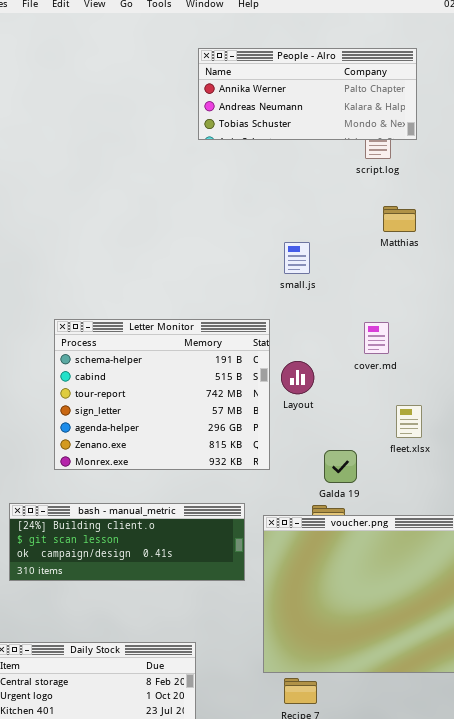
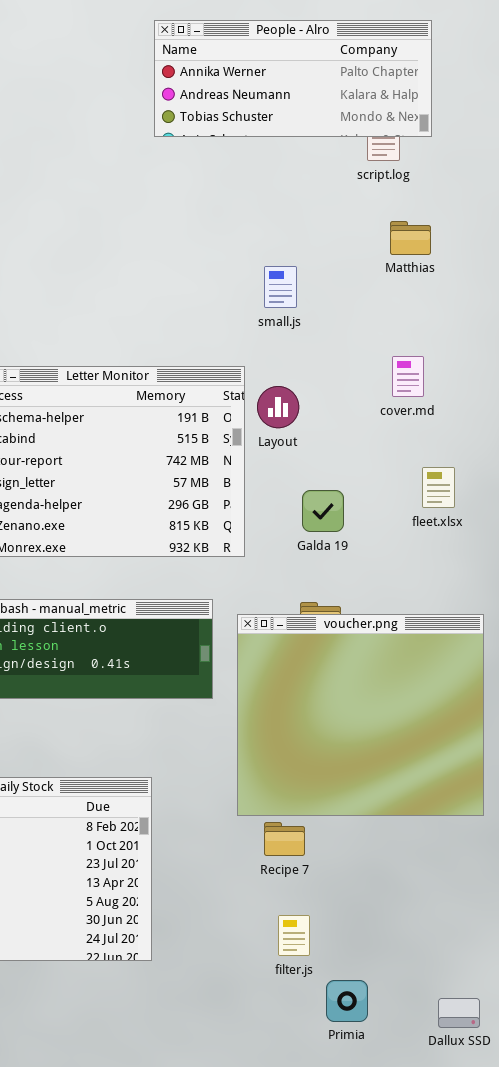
cover.md: [364,322,389,354] -> [392,356,424,397], moved
Layout: [281,361,314,394] -> [257,386,299,428], moved
fleet.xlsx: [396,405,422,438] -> [422,467,455,508], moved
Galda 19: [324,450,357,483] -> [302,490,344,532], moved

